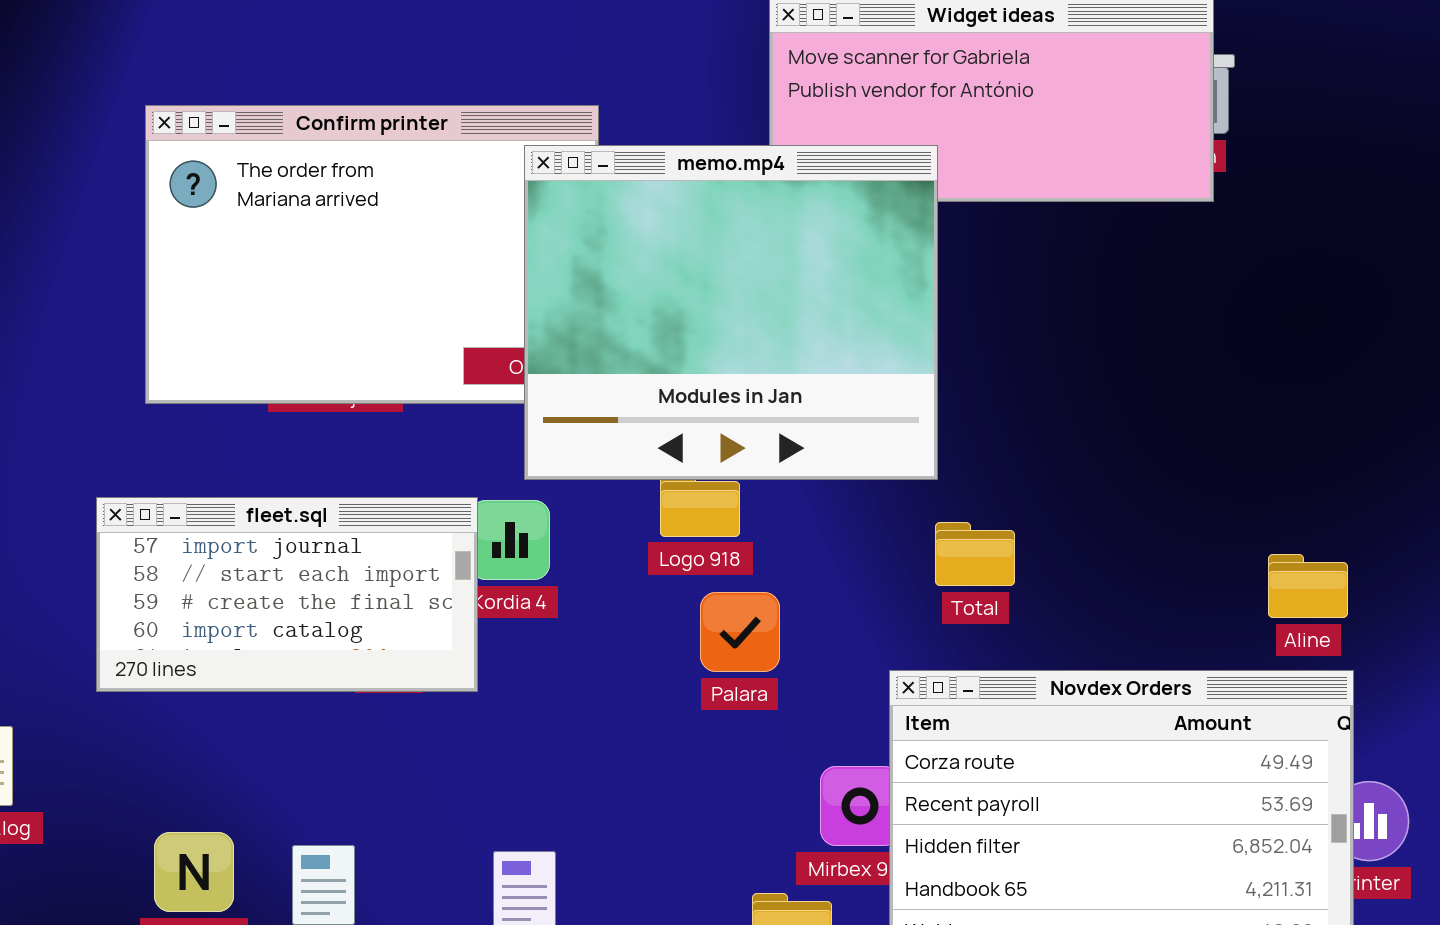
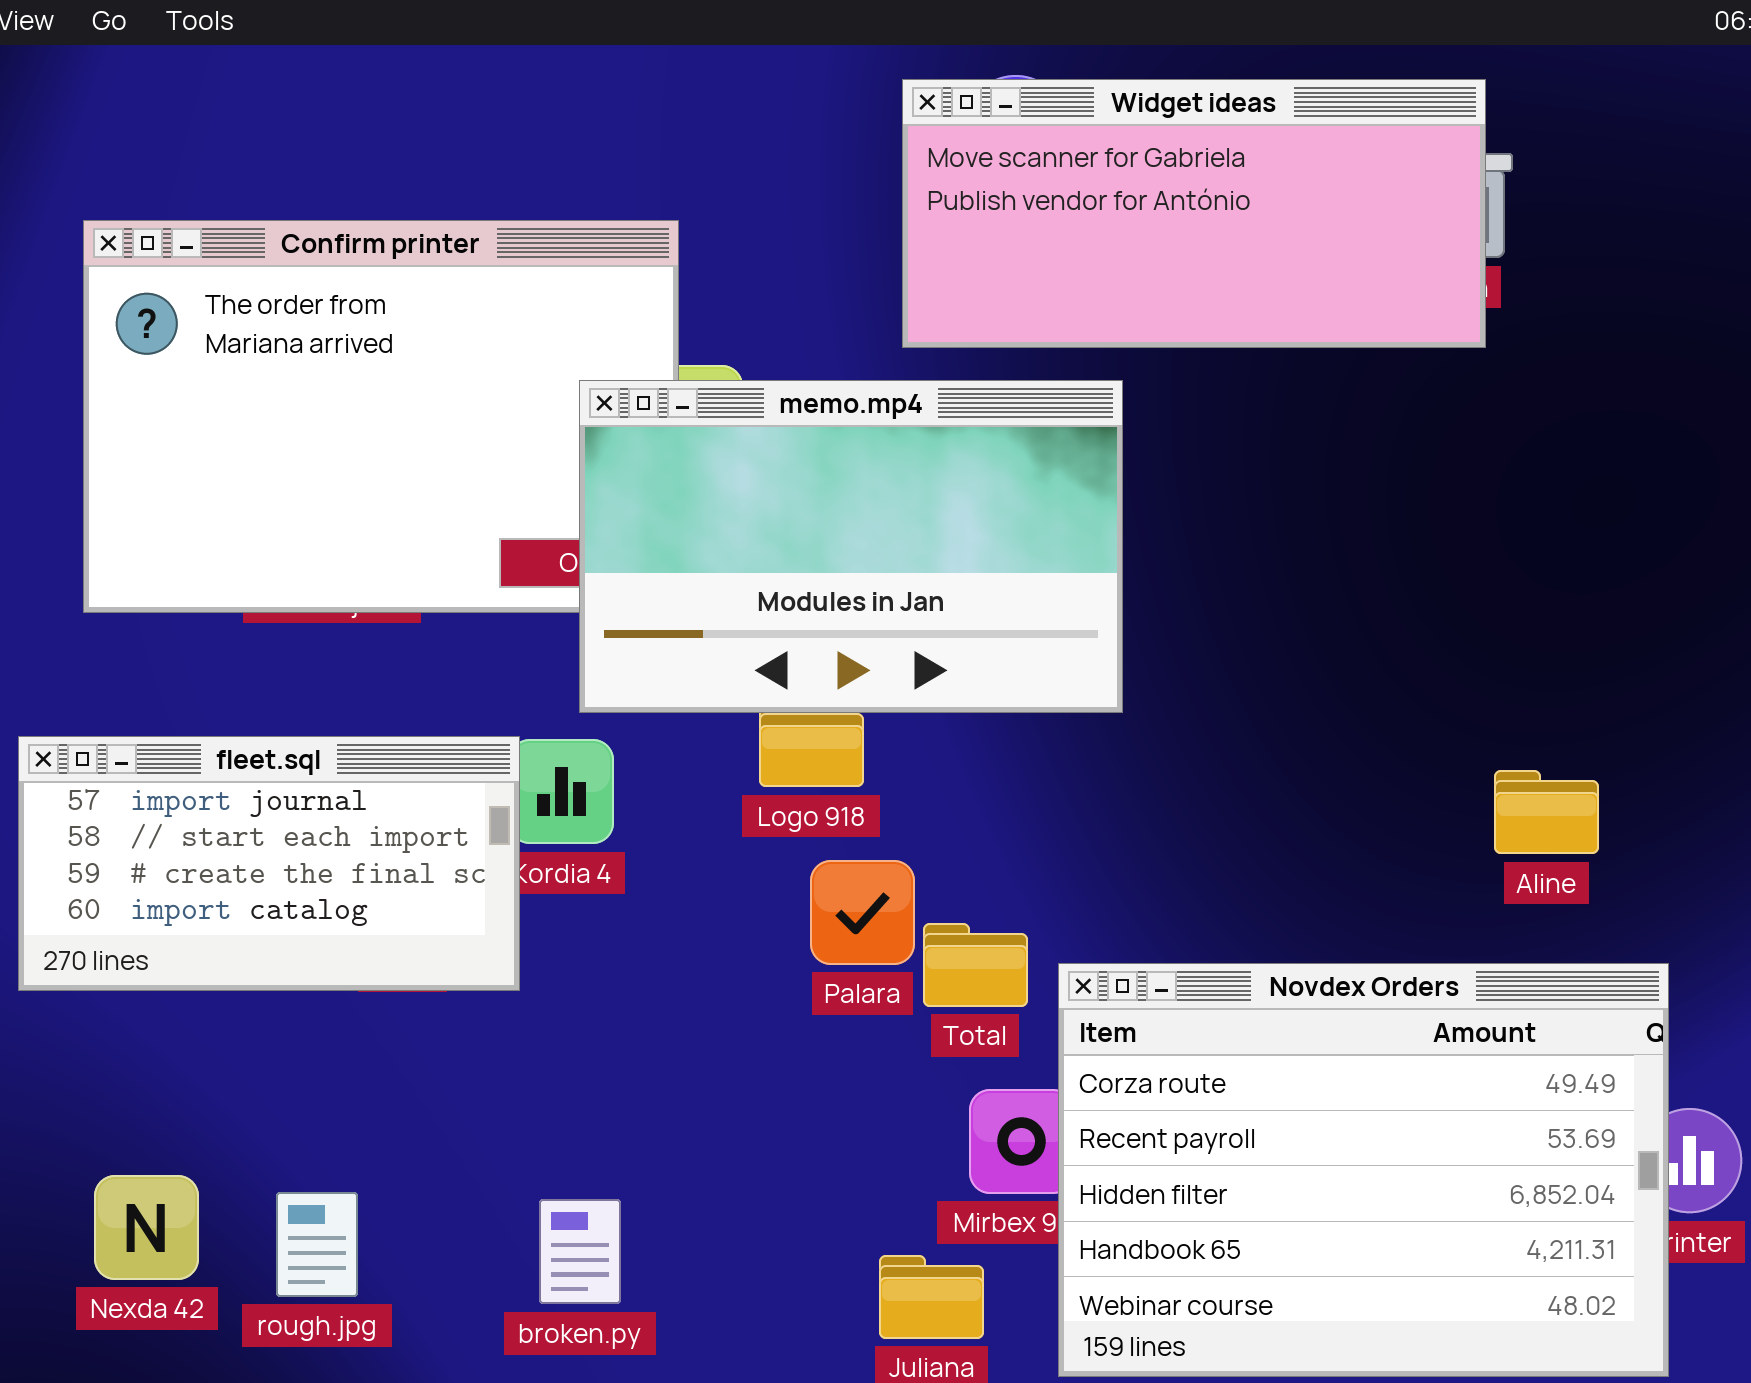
memo.mp4: [524,145,938,480] -> [579,380,1123,713], resized
Total: [935,522,1015,586] -> [923,923,1028,1007], moved
Aline: [1268,554,1348,618] -> [1494,770,1599,854], moved

